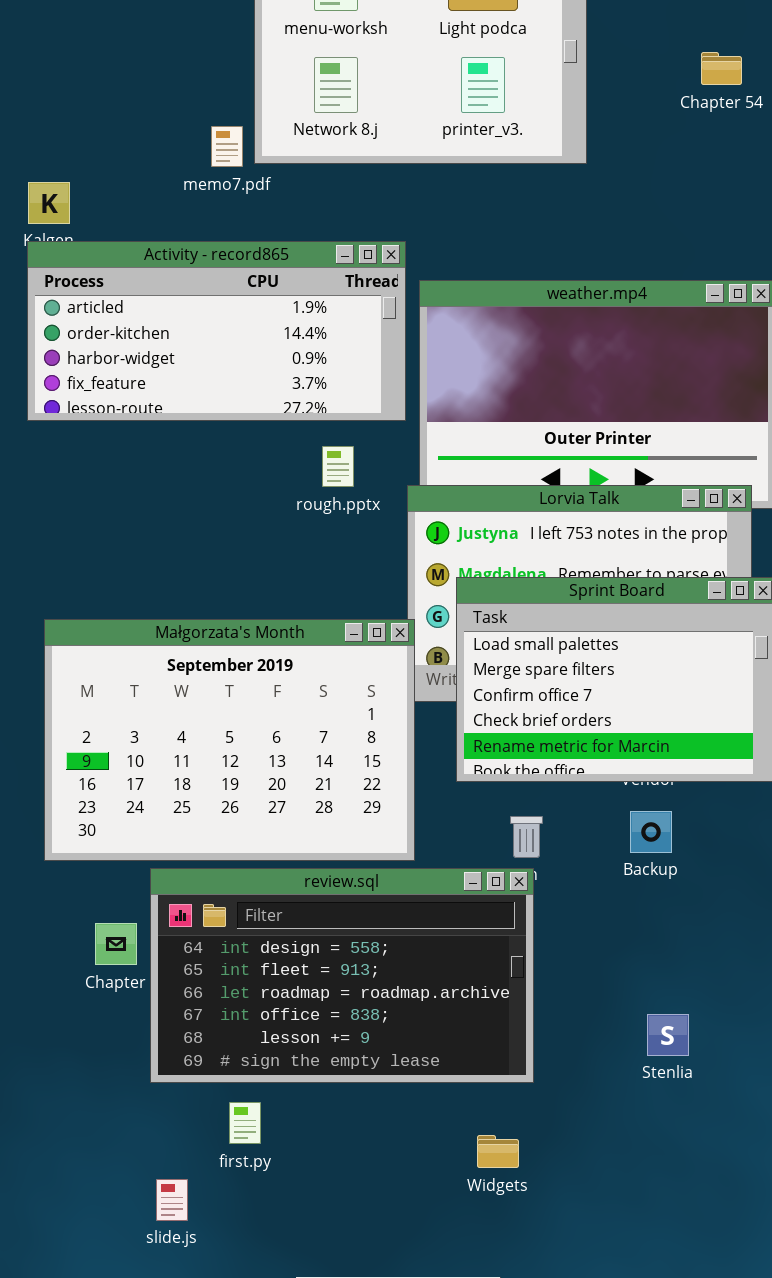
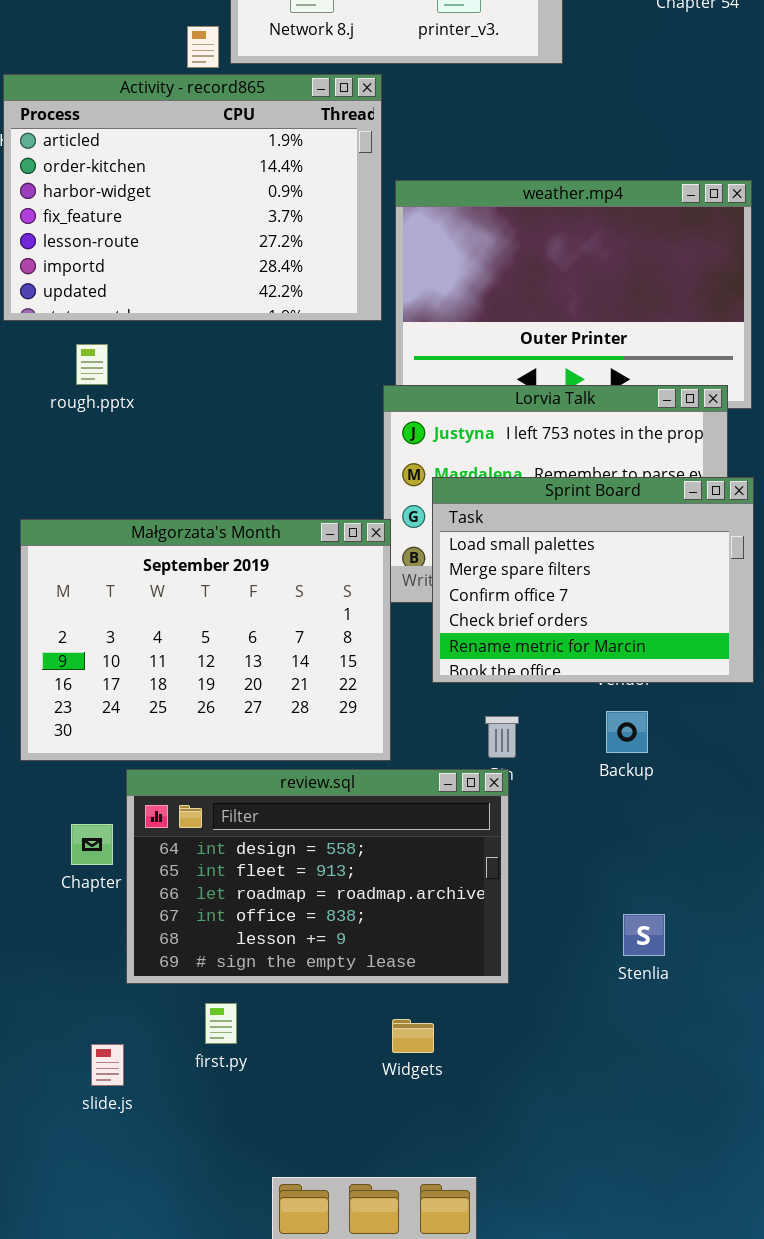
Activity - record865: [27,241,406,421] -> [3,74,382,321], resized
rough.pptx: [322,446,354,487] -> [76,344,108,385], moved
Widgets: [477,1135,519,1168] -> [392,1019,434,1053], moved
slide.js: [156,1179,188,1221] -> [91,1044,124,1086], moved

